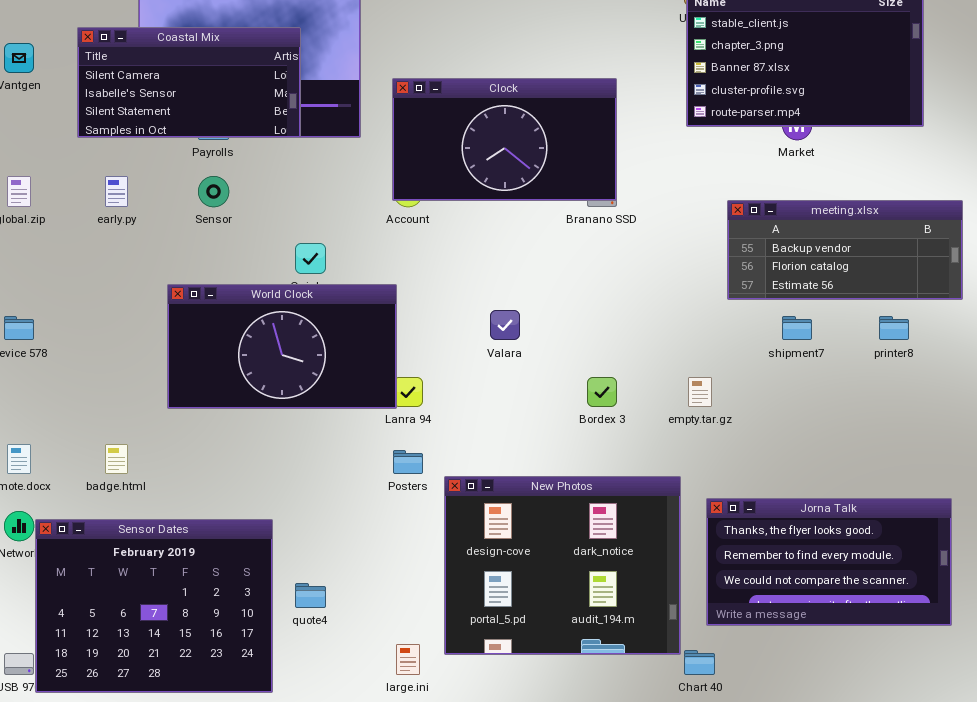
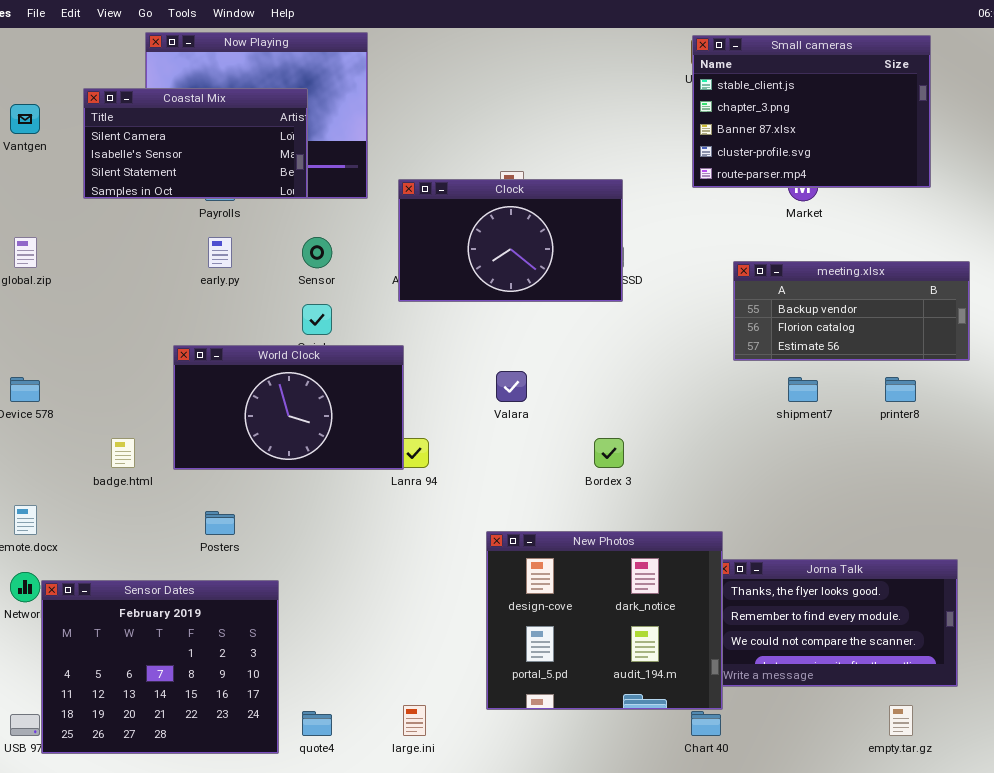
Clock: [392,78,617,201] -> [398,179,623,302], moved
early.py: [105,176,128,207] -> [208,237,232,268], moved
Sensor: [198,176,229,207] -> [302,237,332,268], moved
empty.tar.gz: [688,377,712,407] -> [889,705,913,736], moved
badge.html: [105,444,128,474] -> [111,438,135,468], moved
Posters: [393,450,423,474] -> [205,511,235,535], moved
New Photos: [444,476,681,655] -> [486,531,723,710], moved
quote4: [295,583,326,608] -> [302,711,332,736], moved

